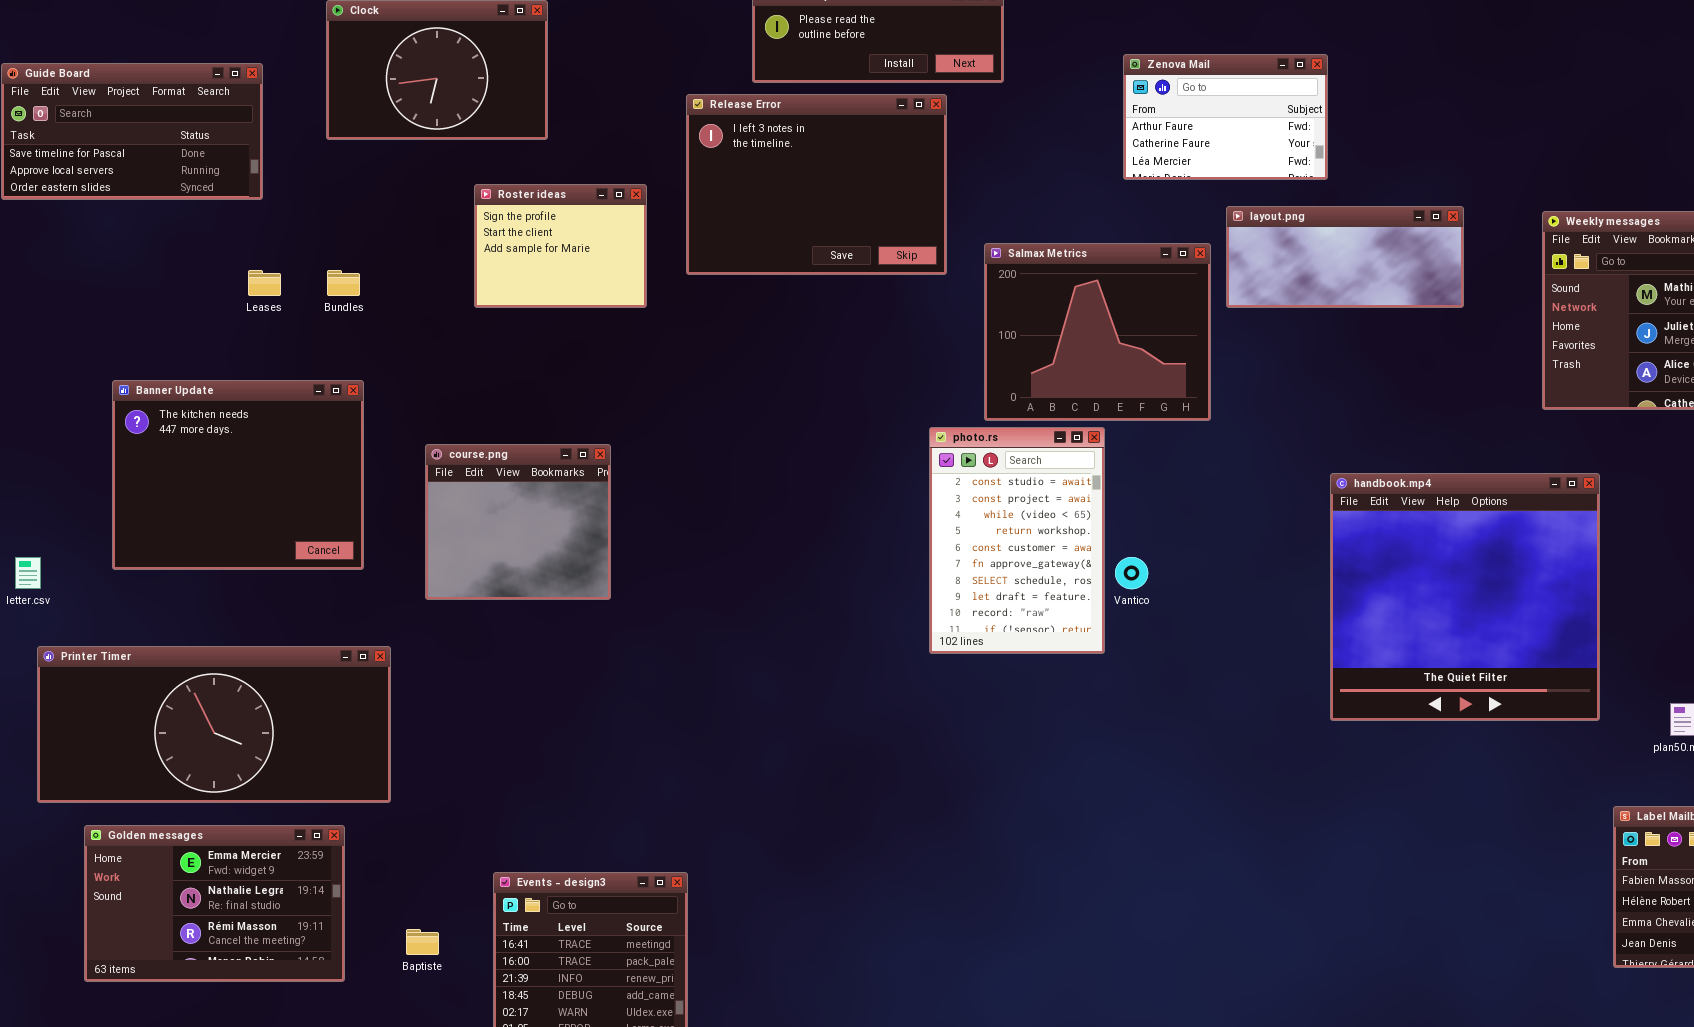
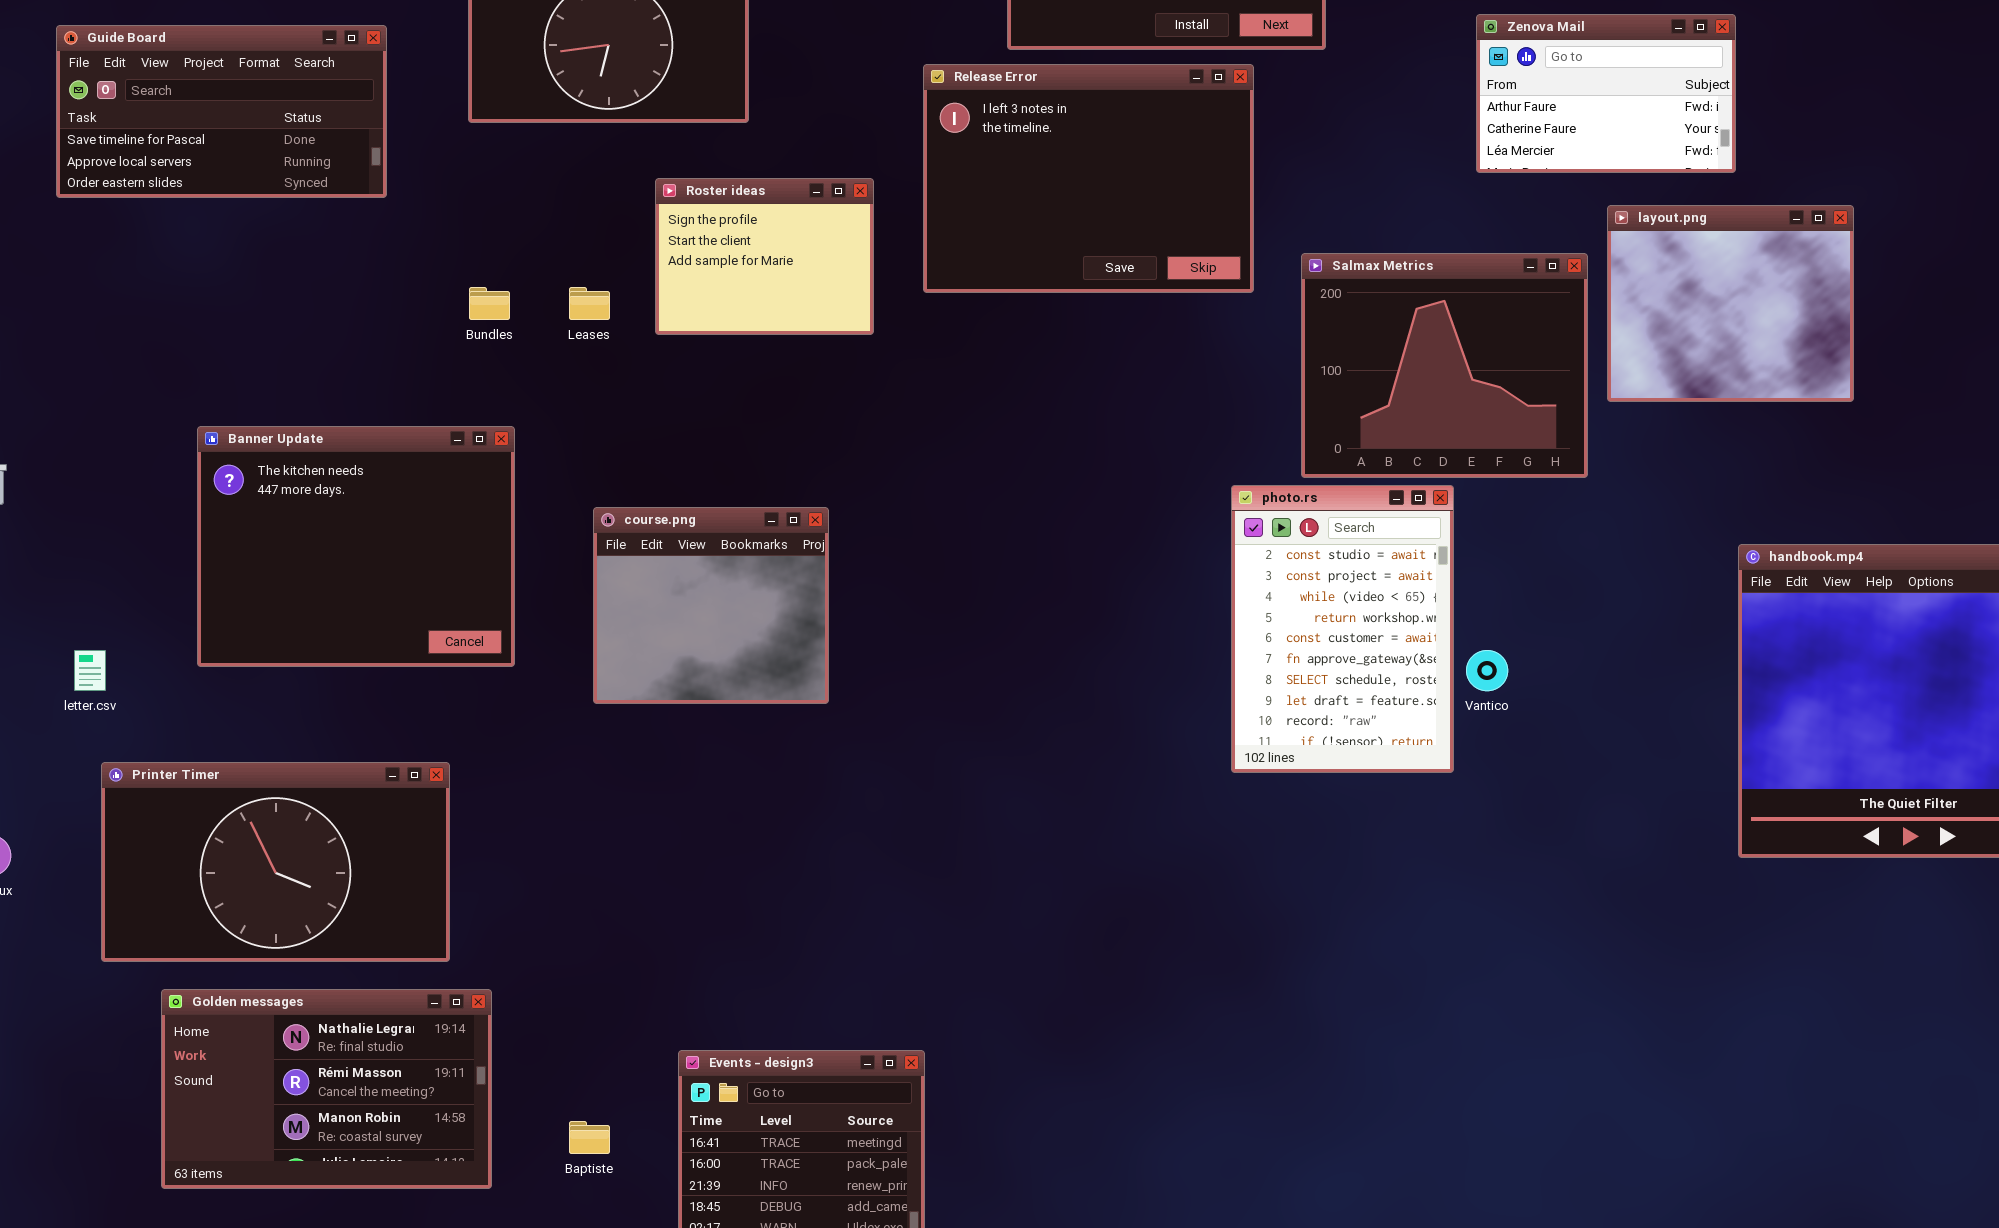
layout.png: [1226,206,1464,308] -> [1607,205,1854,402], resized
Leases: [248,270,281,296] -> [569,287,610,320], moved
Printer Timer: [37,646,391,803] -> [101,762,450,962], resized
Golden messages: [84,825,345,982] -> [161,989,492,1189], scrolled down 1 row

